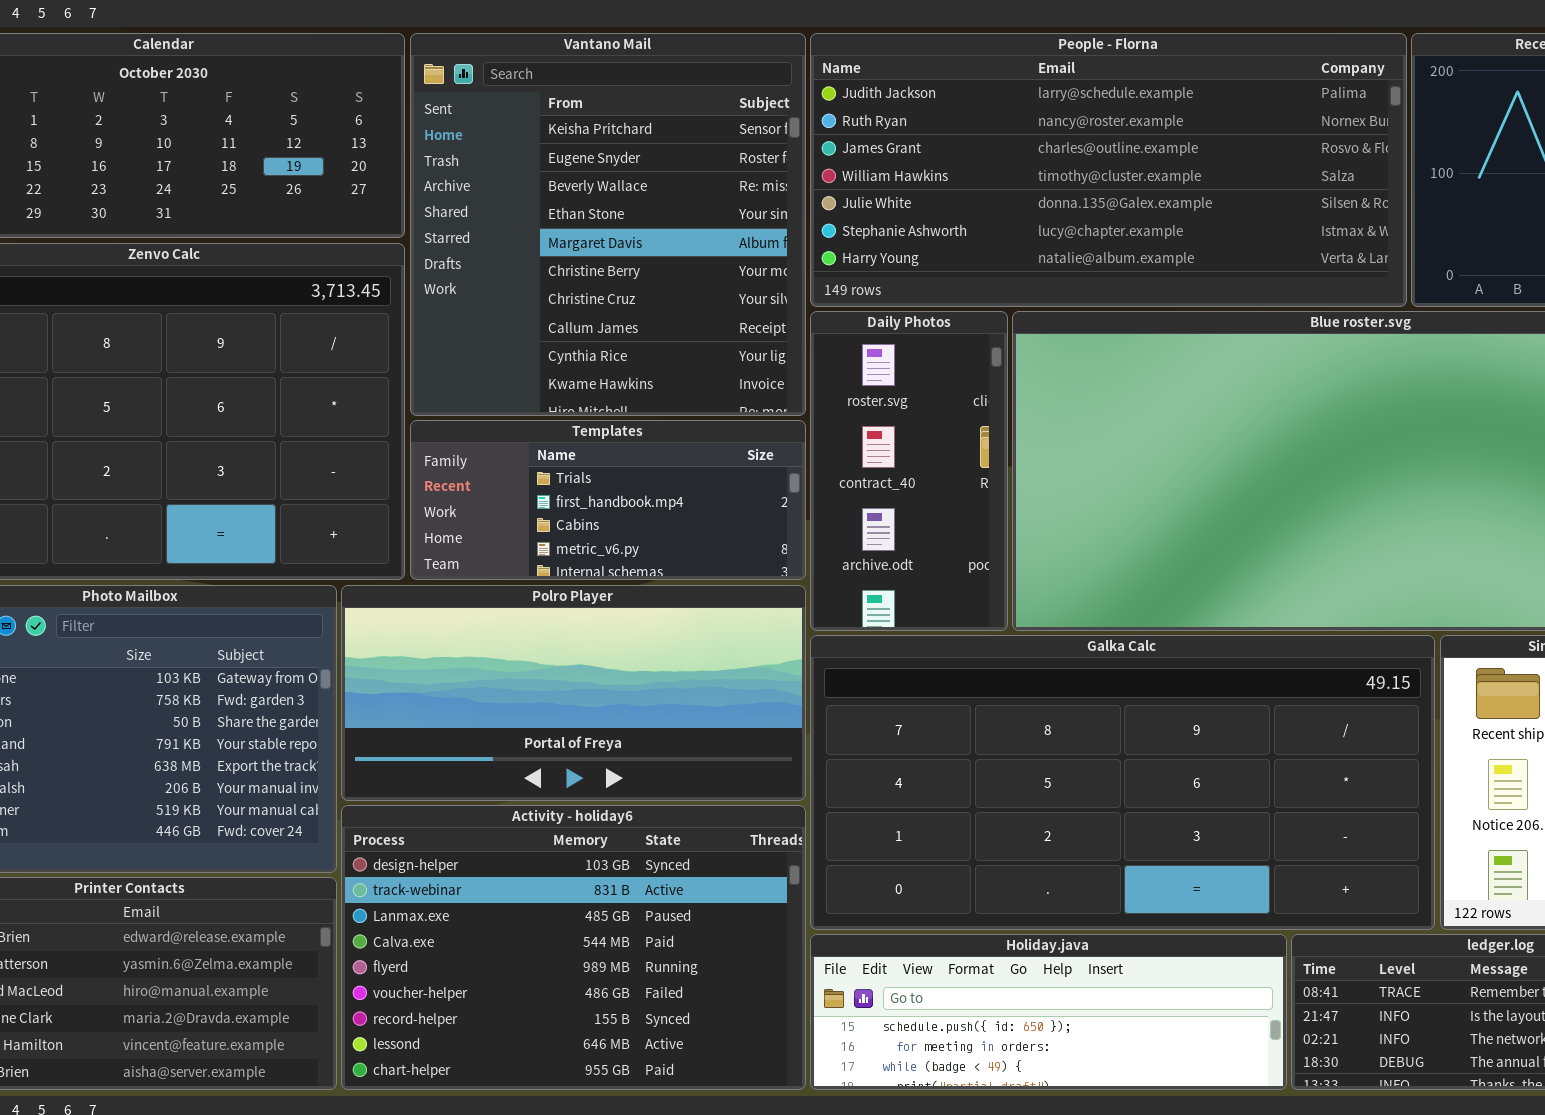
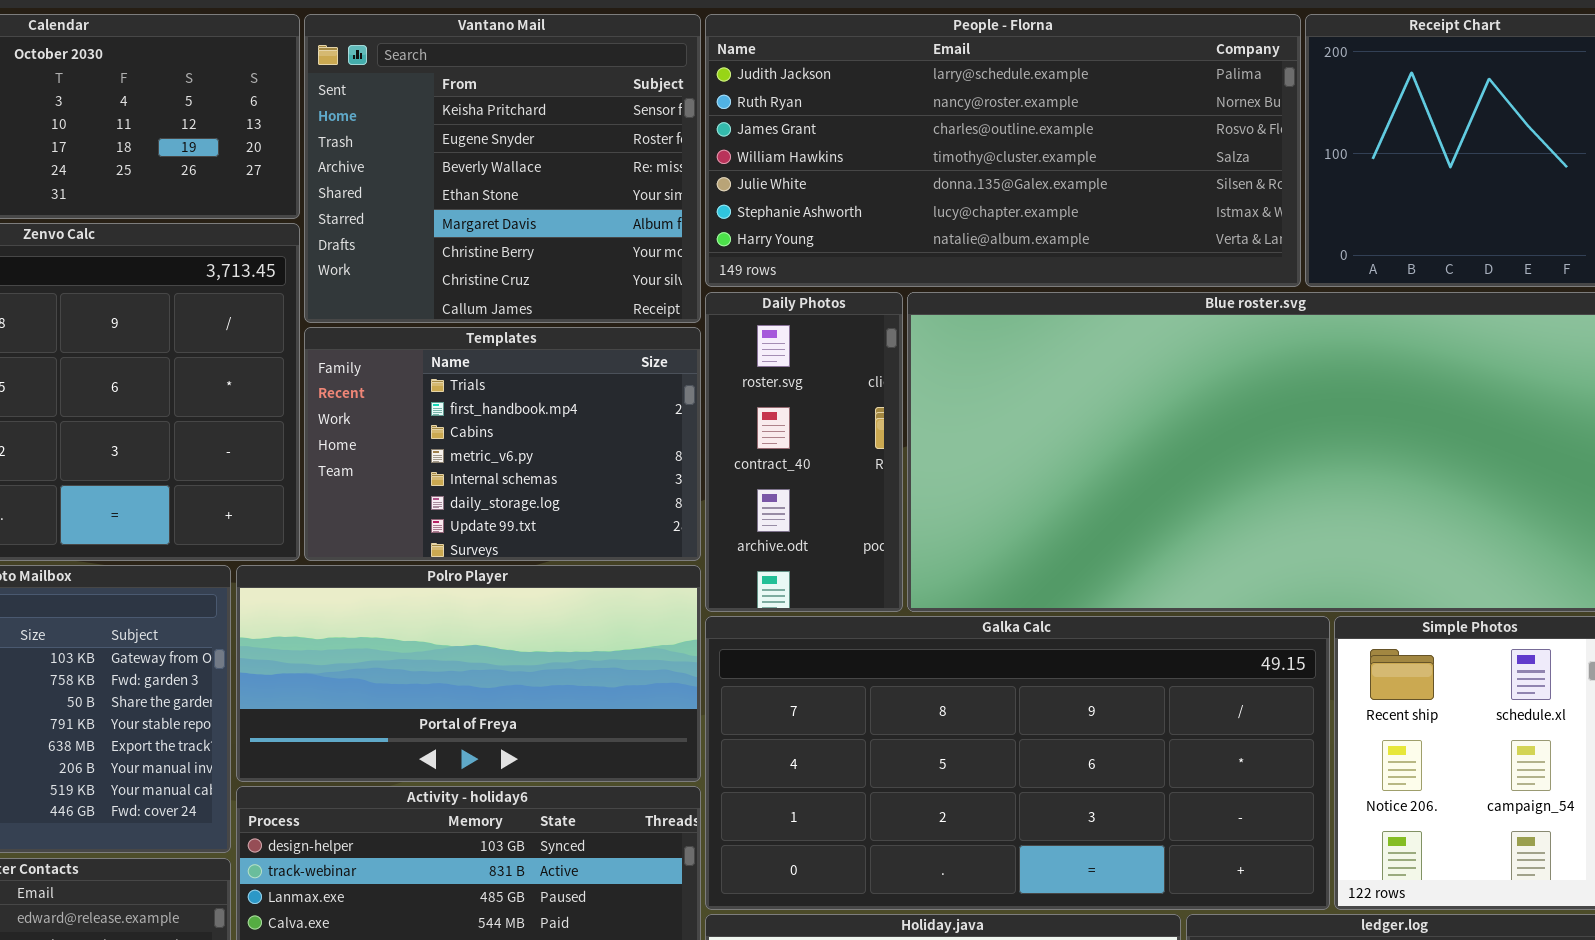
Vantano Mail: [410,33,806,416] -> [304,14,701,323], resized
Templates: [410,420,806,580] -> [304,327,701,561], resized

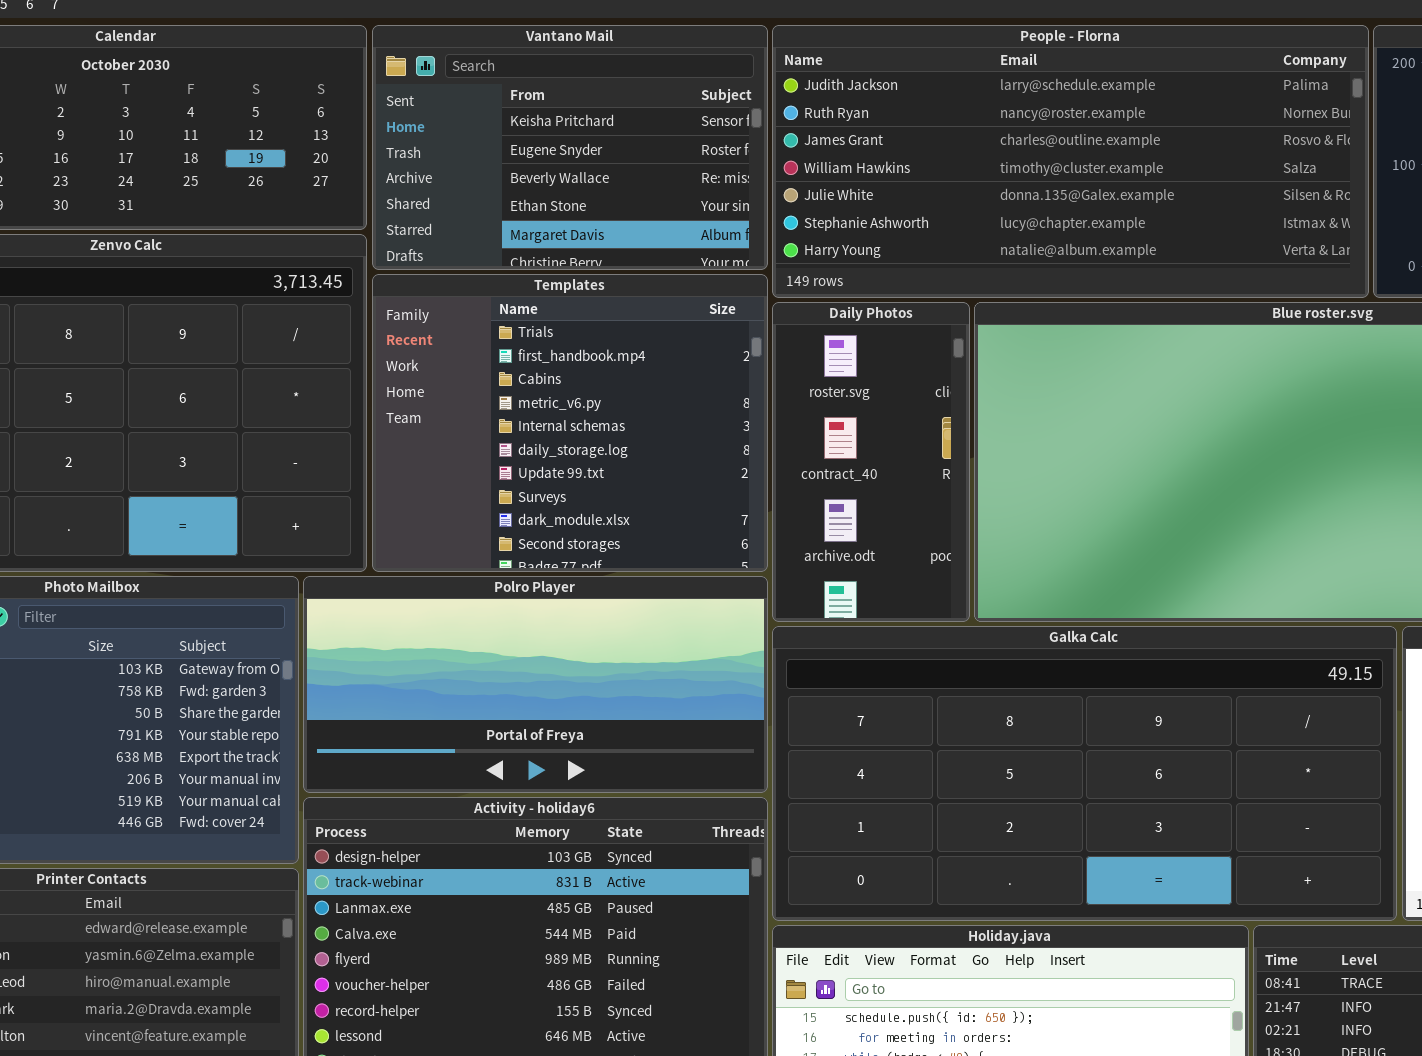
Vantano Mail: [304,14,701,323] -> [372,25,768,270], resized
Templates: [304,327,701,561] -> [372,274,768,572], resized

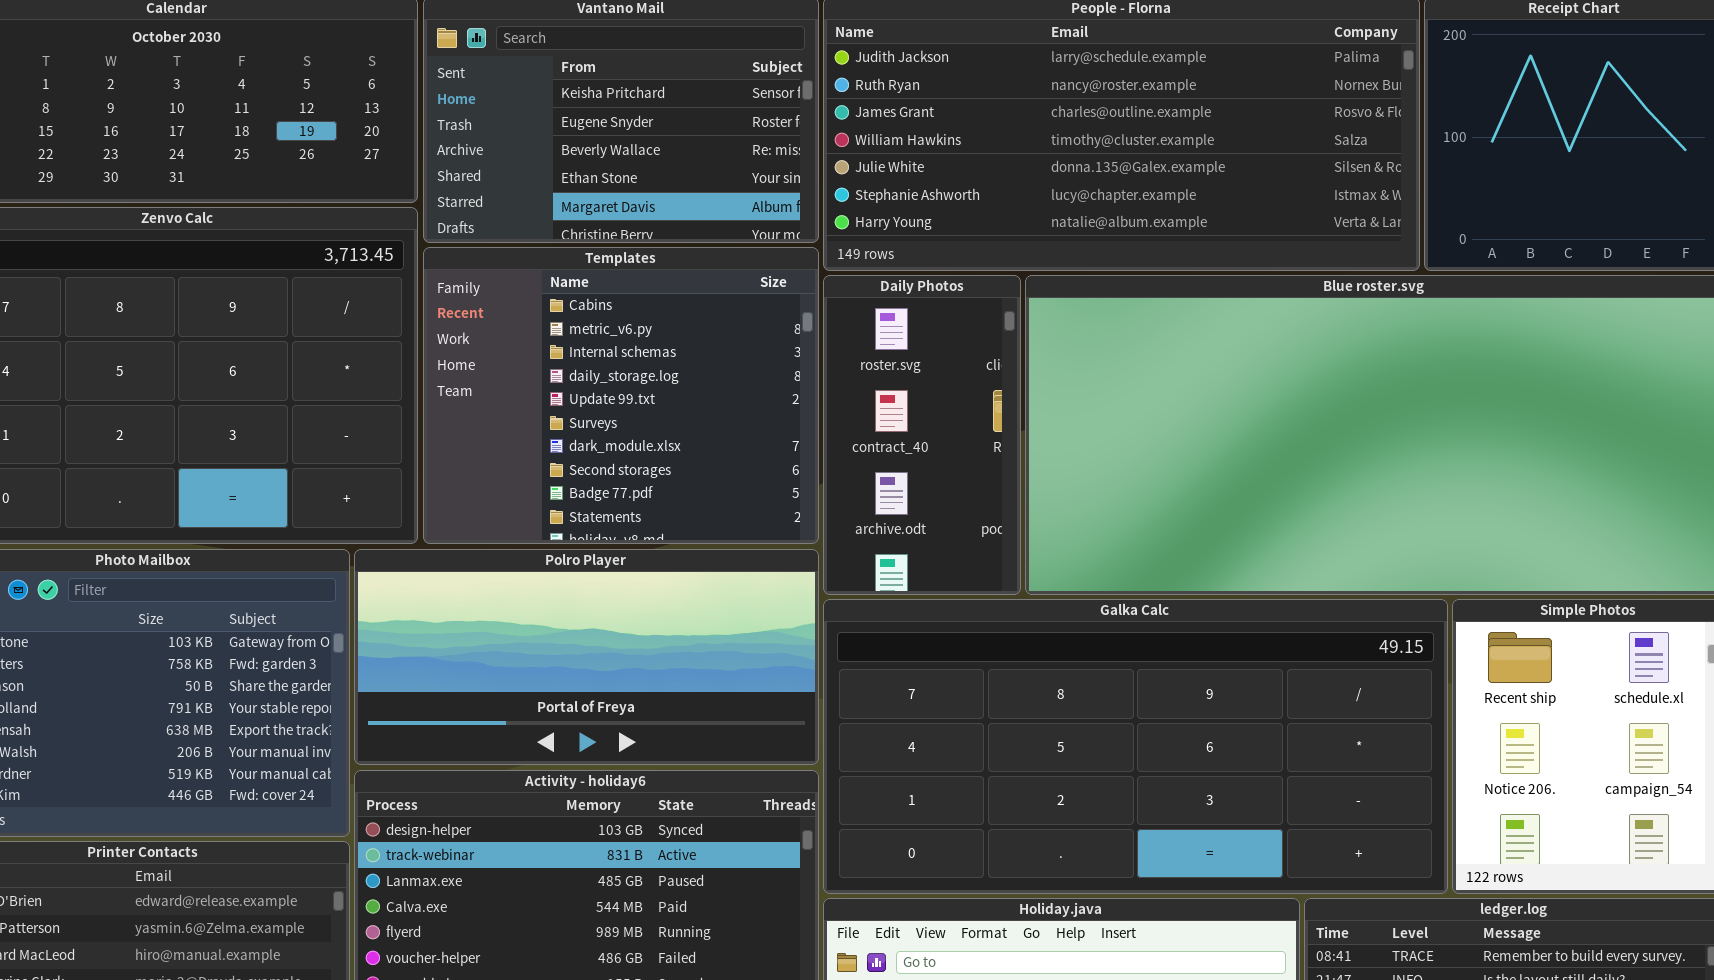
Templates: [372,274,768,572] -> [423,247,819,544], scrolled down 2 rows

